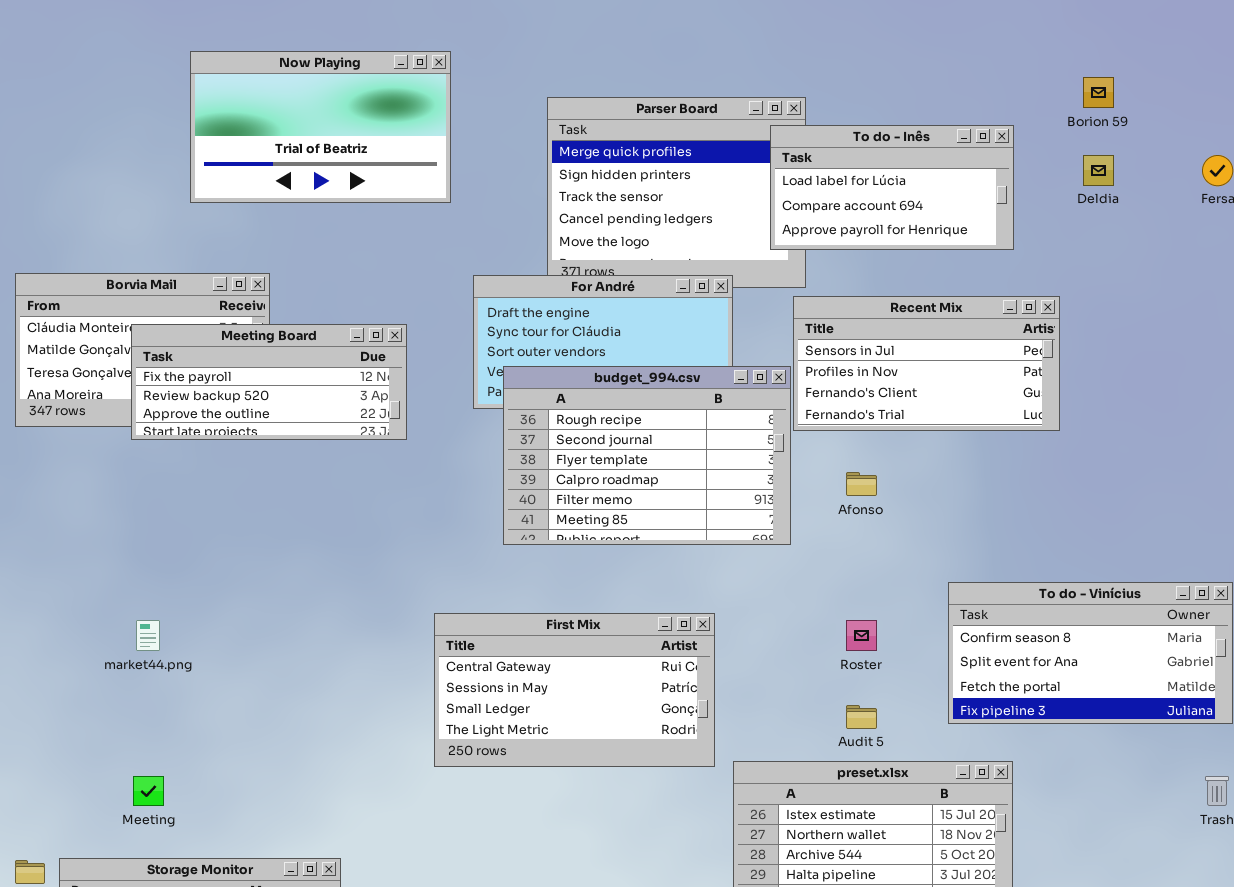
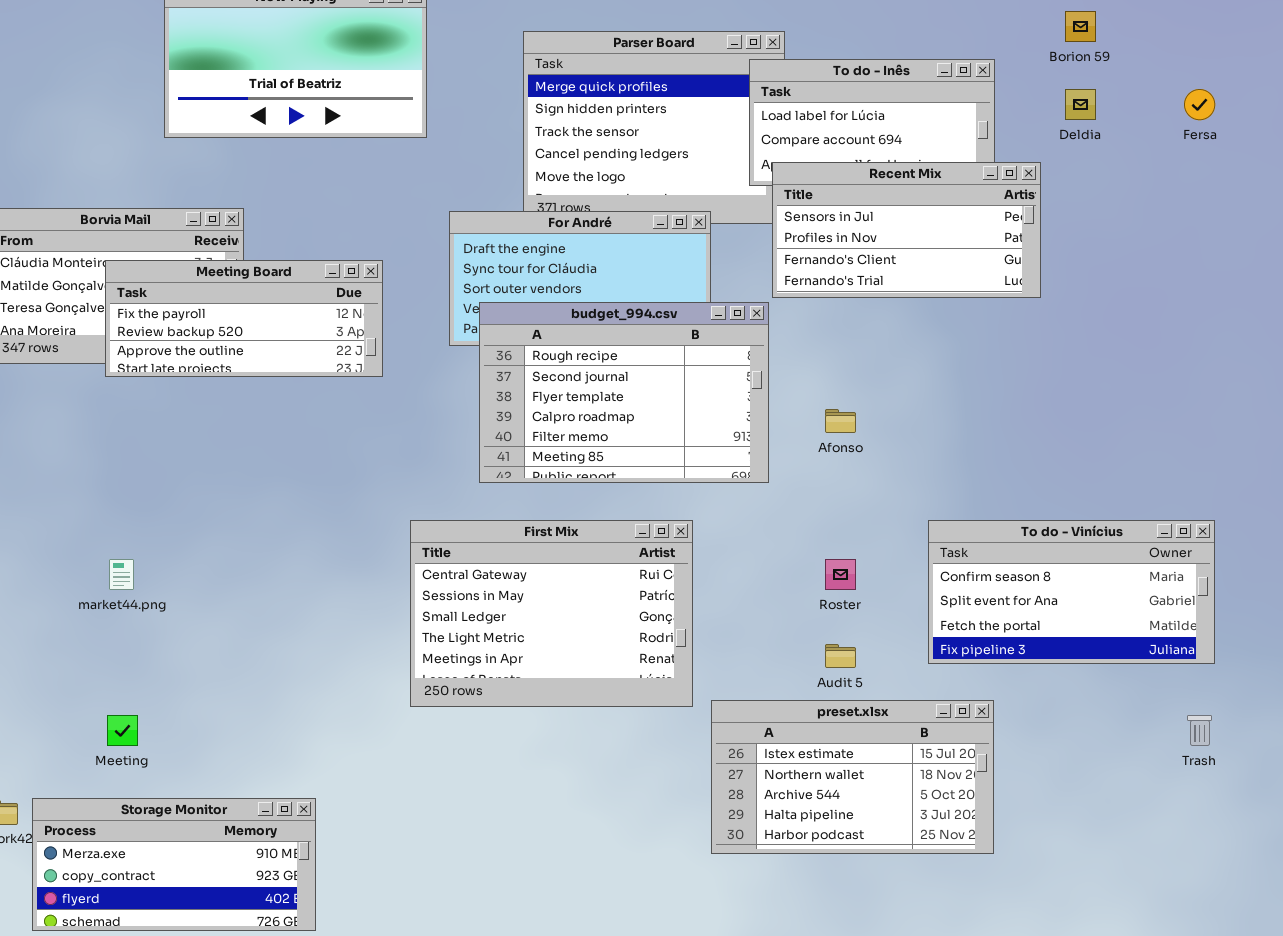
Recent Mix: [793,296,1060,431] -> [772,162,1041,298], moved
First Mix: [434,613,715,767] -> [410,520,693,707], resized

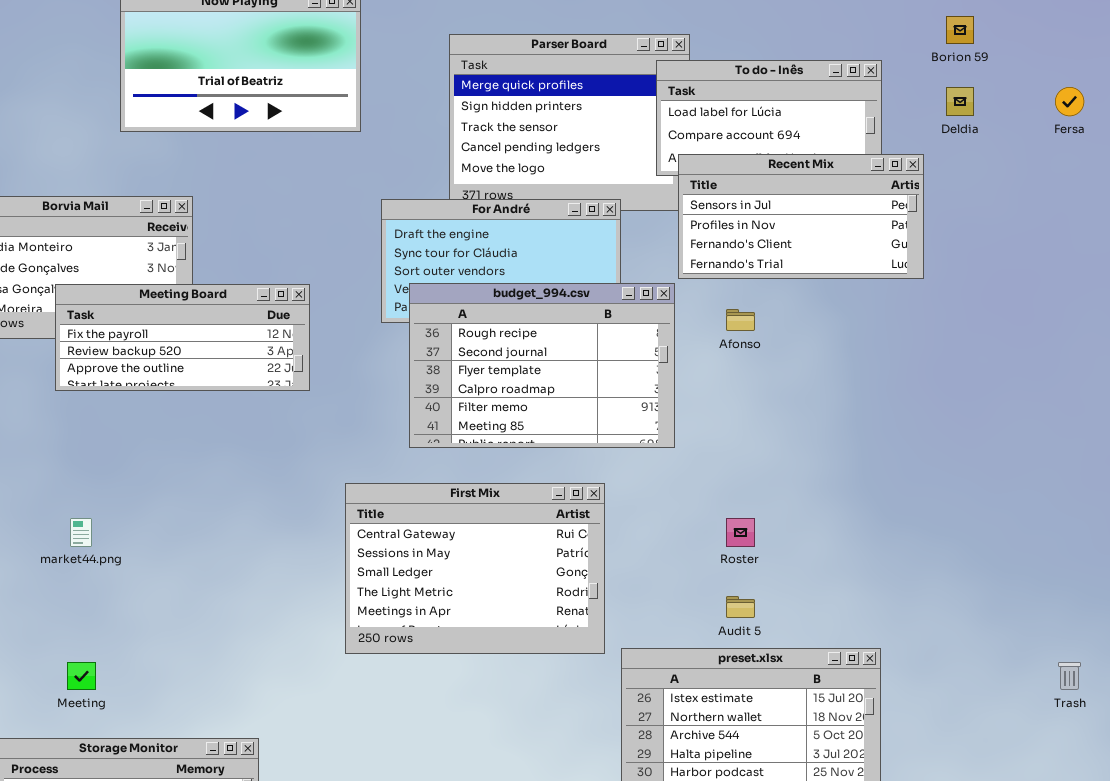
Meeting Board: [105,260,383,377] -> [55,284,310,391], moved
Afonso: [825,409,856,433] -> [726,309,755,331], moved
To do - Vinícius: [928,520,1215,664] -> none, closed

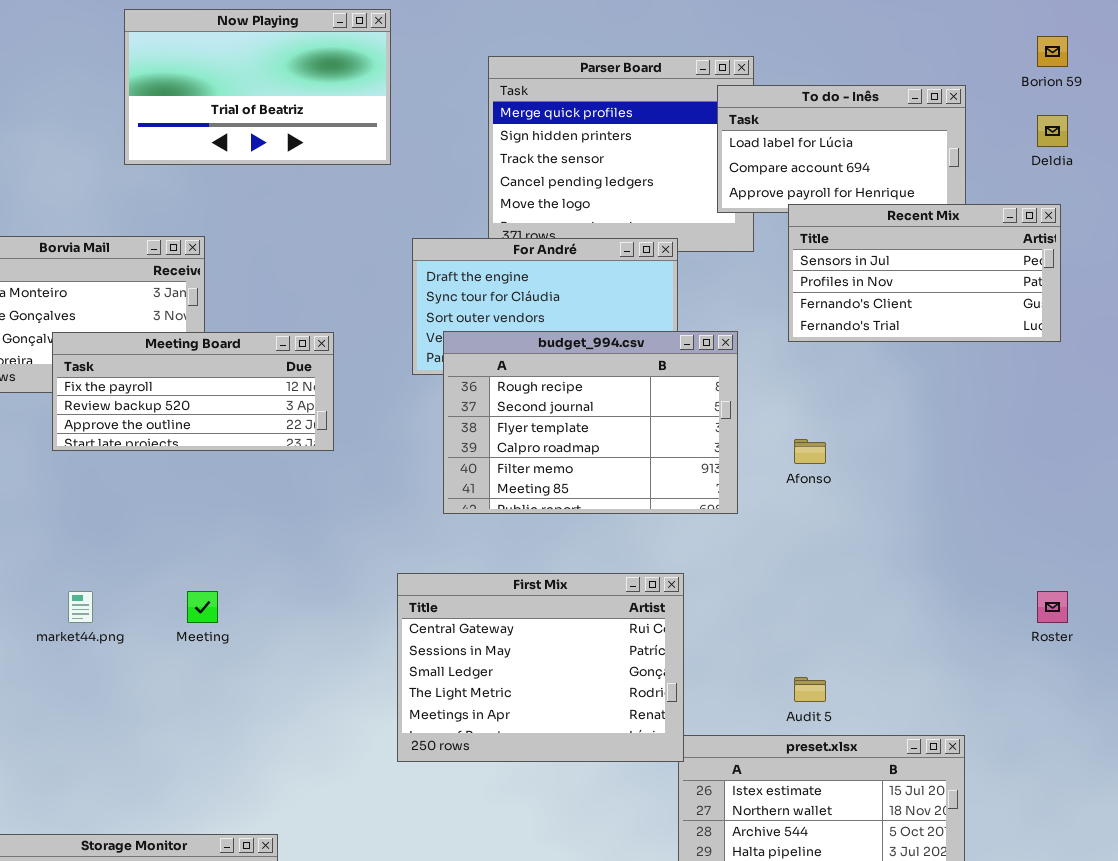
Recent Mix: [678,154,924,279] -> [788,204,1061,342], moved
Afonso: [726,309,755,331] -> [794,439,826,464], moved
First Mix: [345,483,605,654] -> [397,573,684,762], moved
Roster: [726,518,755,547] -> [1037,591,1068,623], moved
Meeting: [67,662,96,690] -> [187,591,218,623], moved

